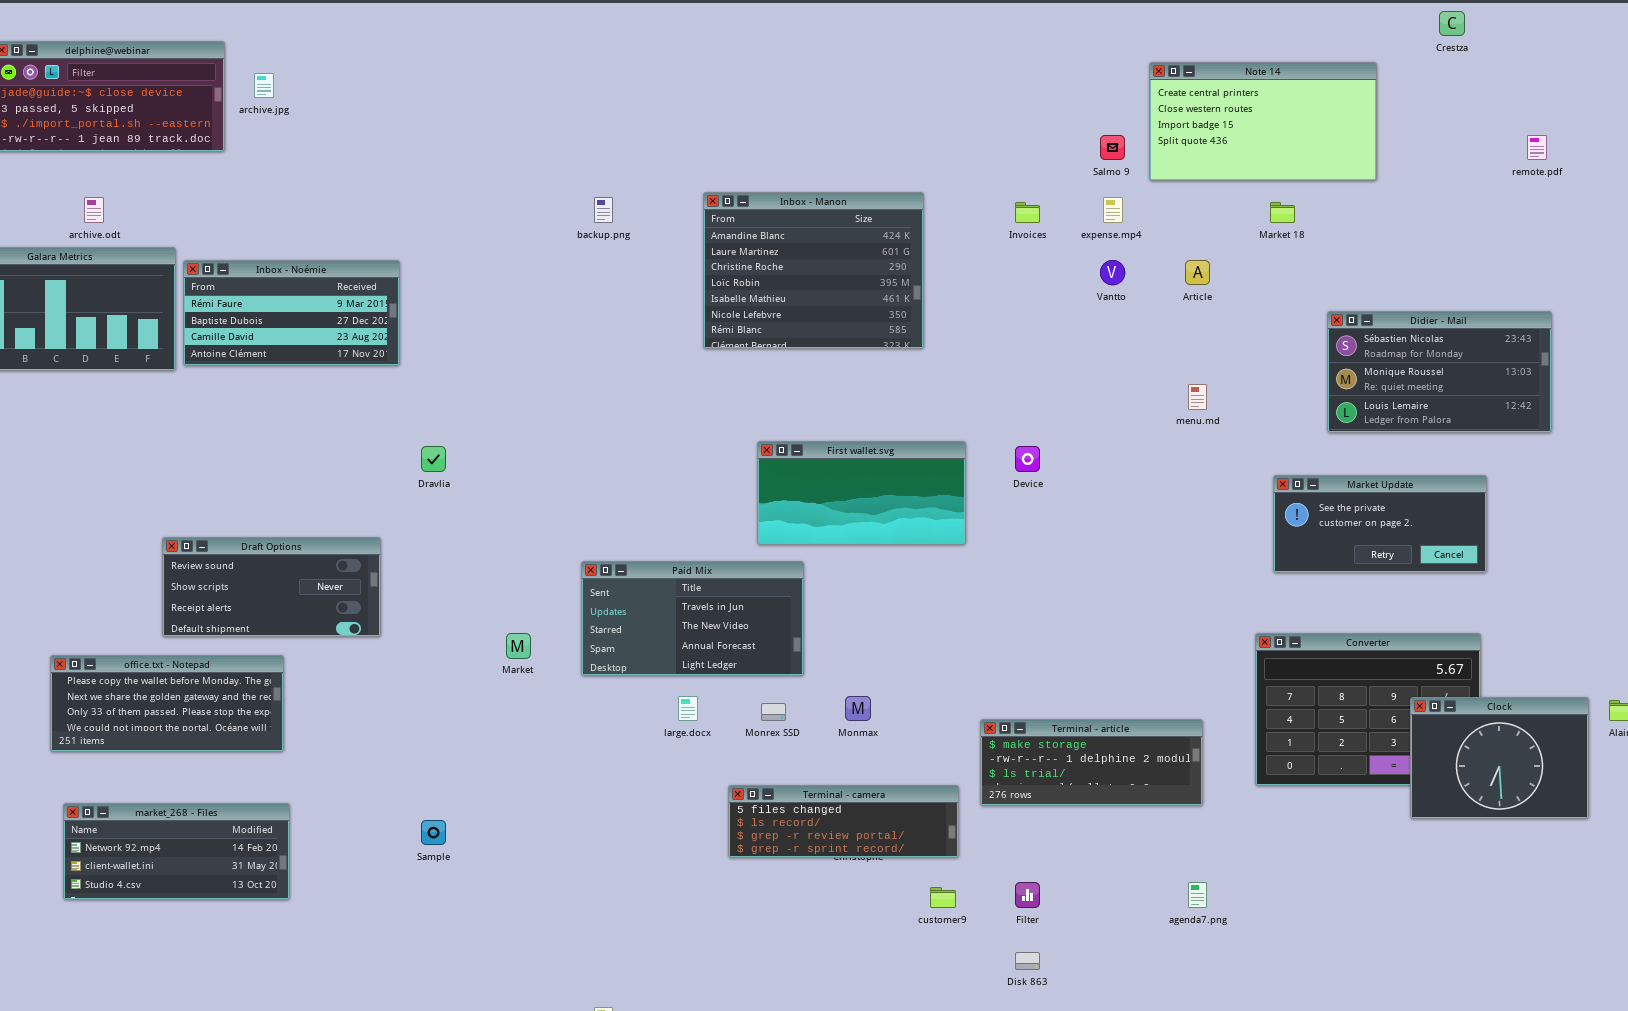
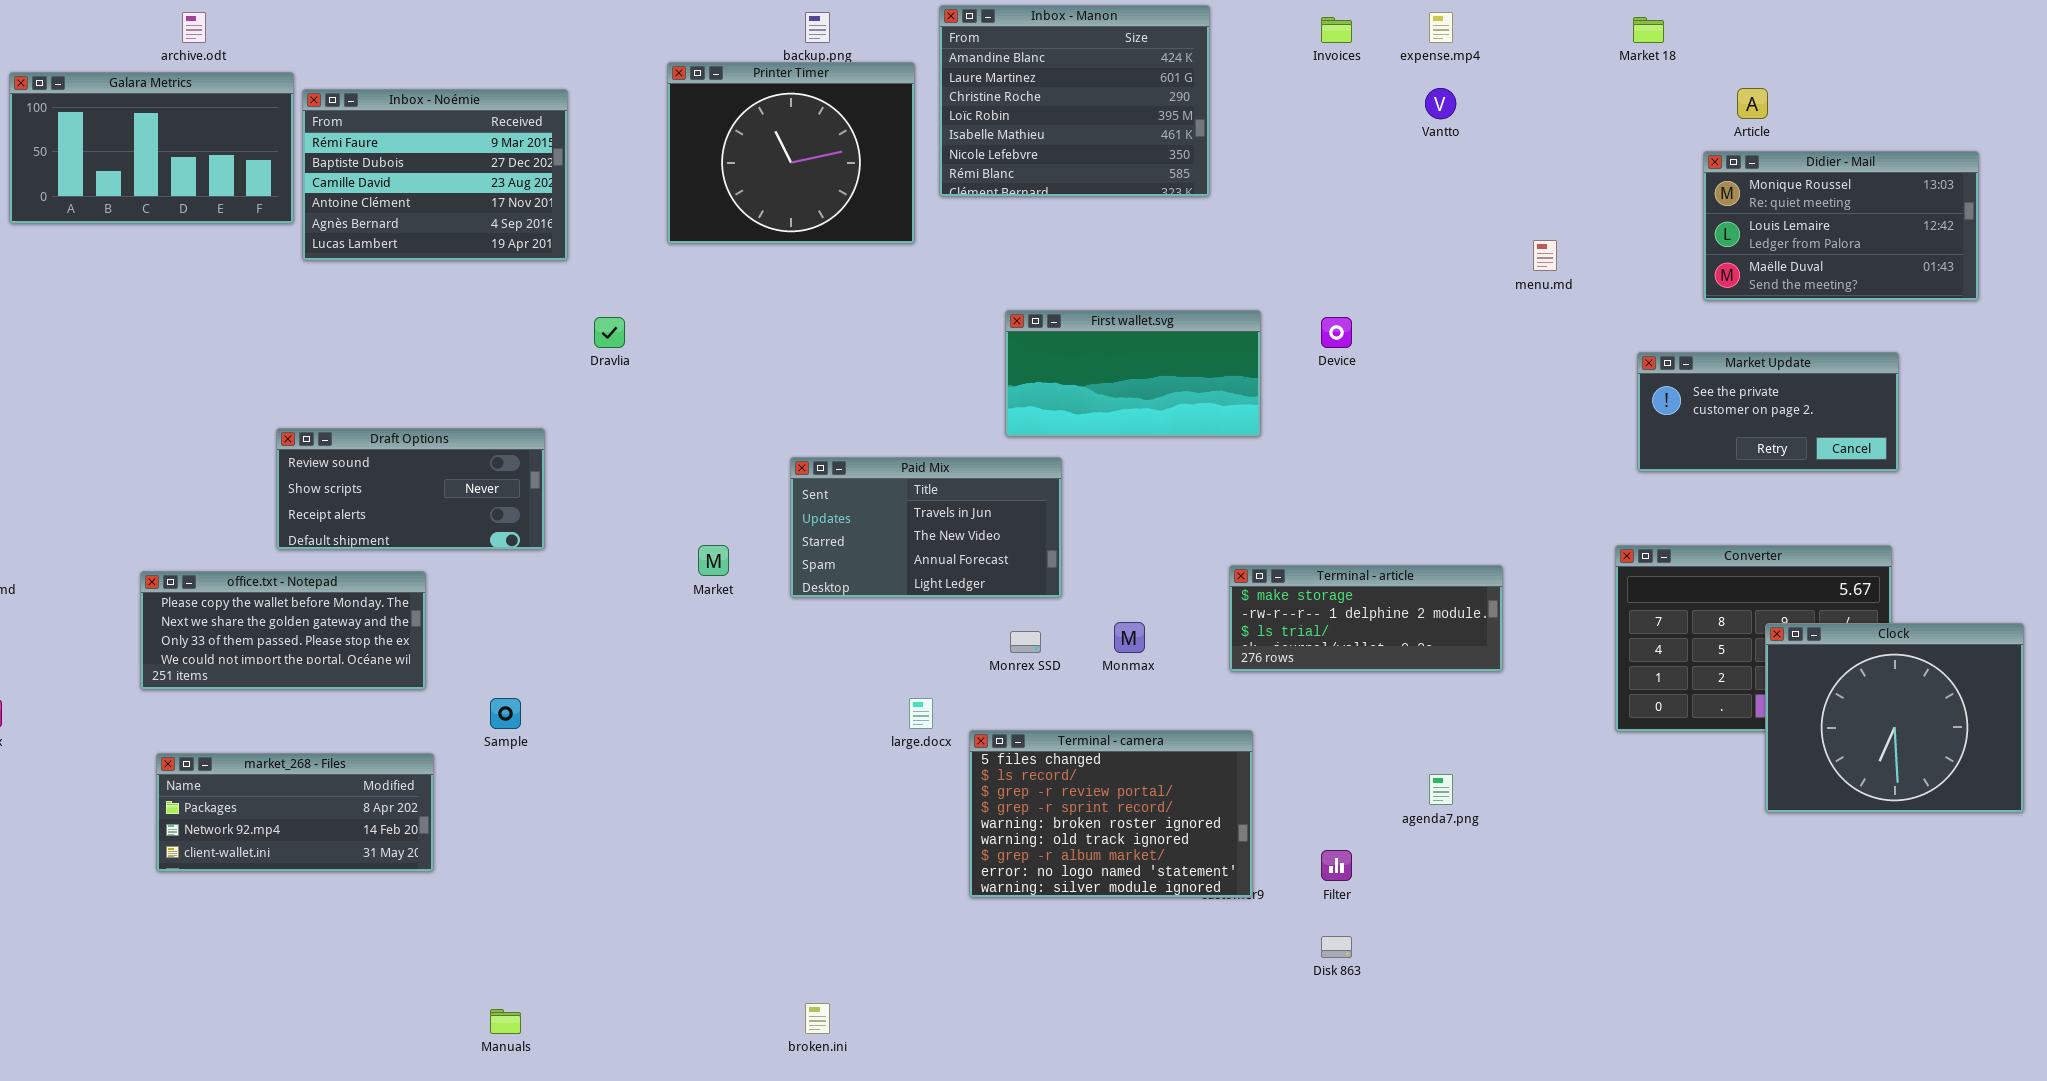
Printer Timer: none -> [667,62,915,244], opened
Article: [1185,260,1210,285] -> [1737,88,1768,119], moved
Inbox - Noémie: [183,260,400,366] -> [302,89,568,261], resized
Didier - Mail: [1327,311,1552,433] -> [1703,151,1979,301], scrolled down 1 row
large.docx: [678,696,698,721] -> [909,698,933,729], moved
Clock: [1410,697,1589,819] -> [1765,623,2024,813], resized
Terminal - article: [980,719,1203,806] -> [1229,565,1503,672], moved
Terminal - camera: [728,785,959,858] -> [969,730,1253,898], resized
market_268 - Files: [63,803,290,900] -> [156,753,434,872], scrolled up 1 row
Sample: [421,820,446,845] -> [490,698,521,729], moved
agenda7.png: [1188,882,1207,908] -> [1429,774,1453,805], moved

